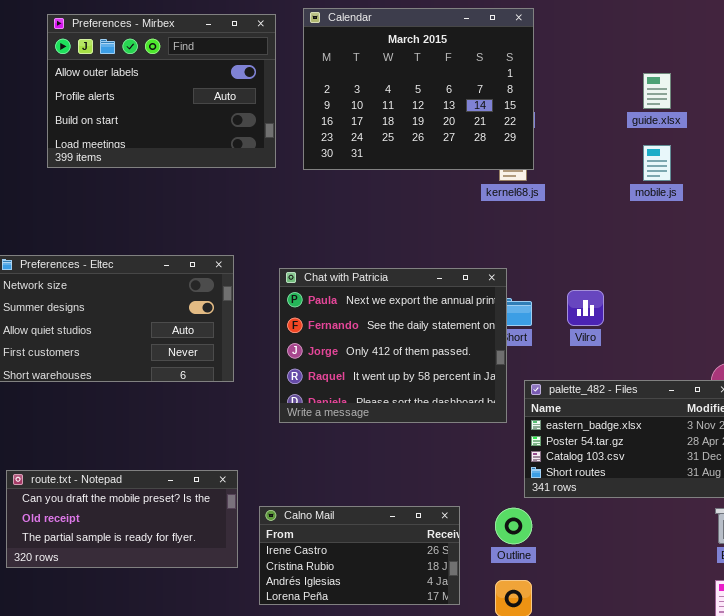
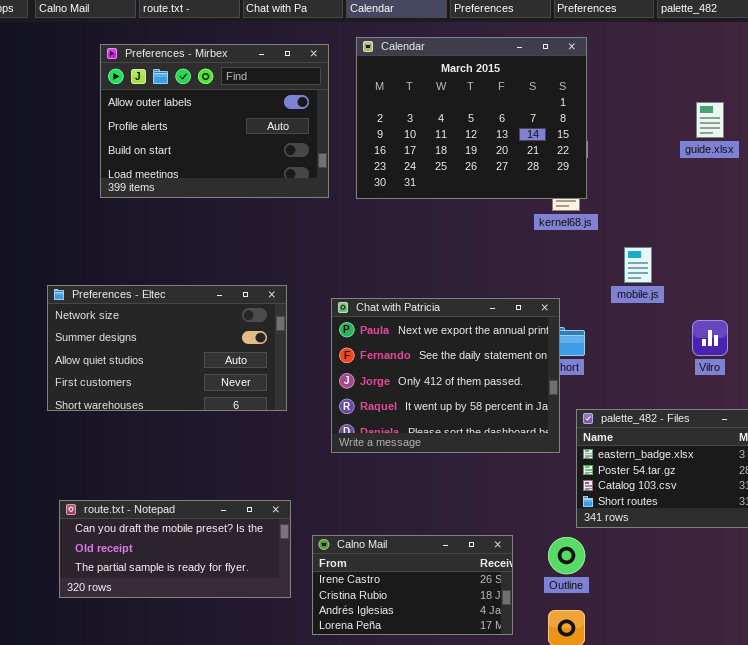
mobile.js: [643,145,671,181] -> [624,247,652,283], moved
Vilro: [567,290,604,326] -> [692,320,728,356], moved

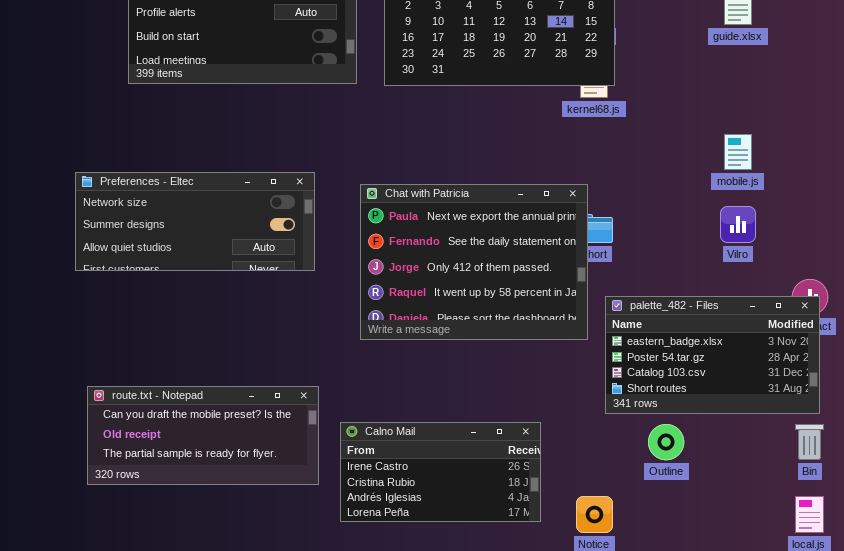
mobile.js: [624,247,652,283] -> [724,134,752,170], moved
Preferences - Eltec: [47,285,287,411] -> [75,172,315,271], resized
Outline: [548,537,585,574] -> [648,424,684,460], moved

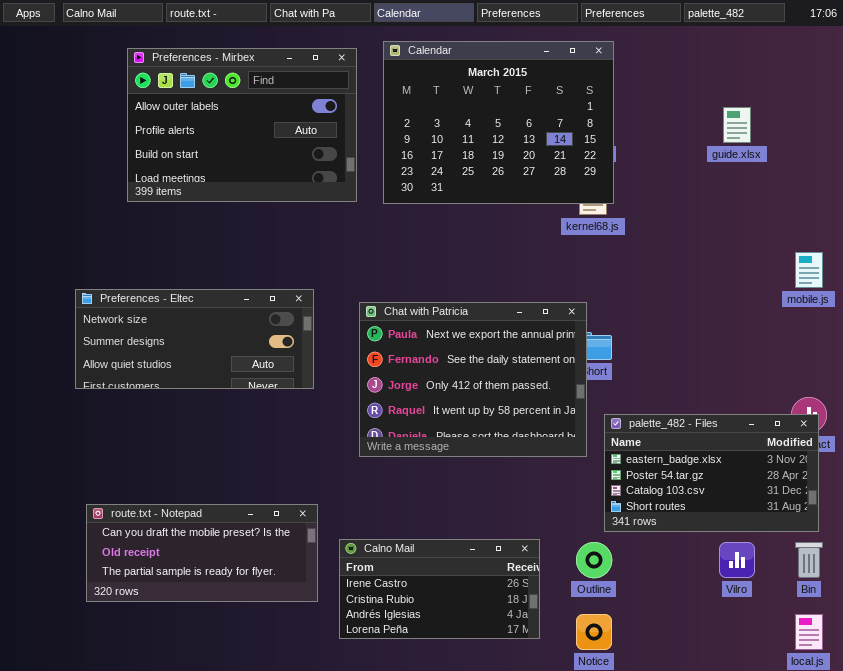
mobile.js: [724,134,752,170] -> [795,252,823,288], moved
Vilro: [720,206,756,243] -> [719,542,755,578], moved
Outline: [648,424,684,460] -> [576,542,612,578], moved

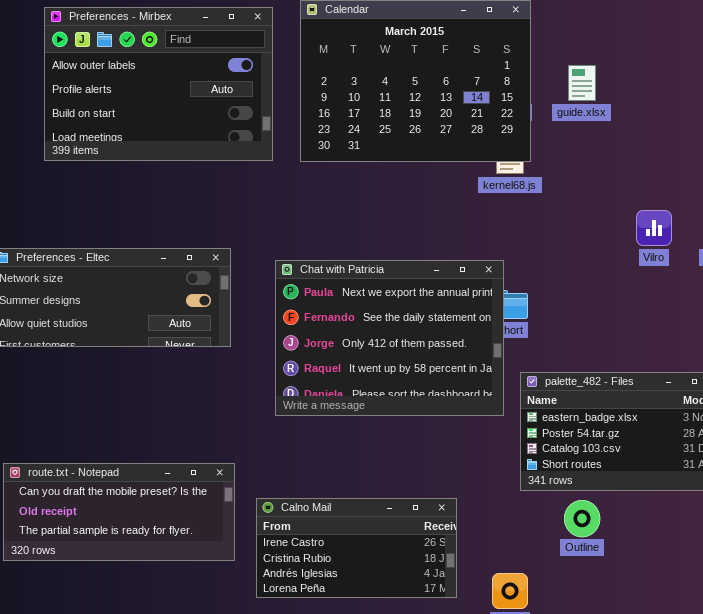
guide.xlsx: [723,107,751,143] -> [568,65,596,101], moved
Outline: [576,542,612,578] -> [564,500,600,537], moved
Vilro: [719,542,755,578] -> [636,210,672,246], moved

